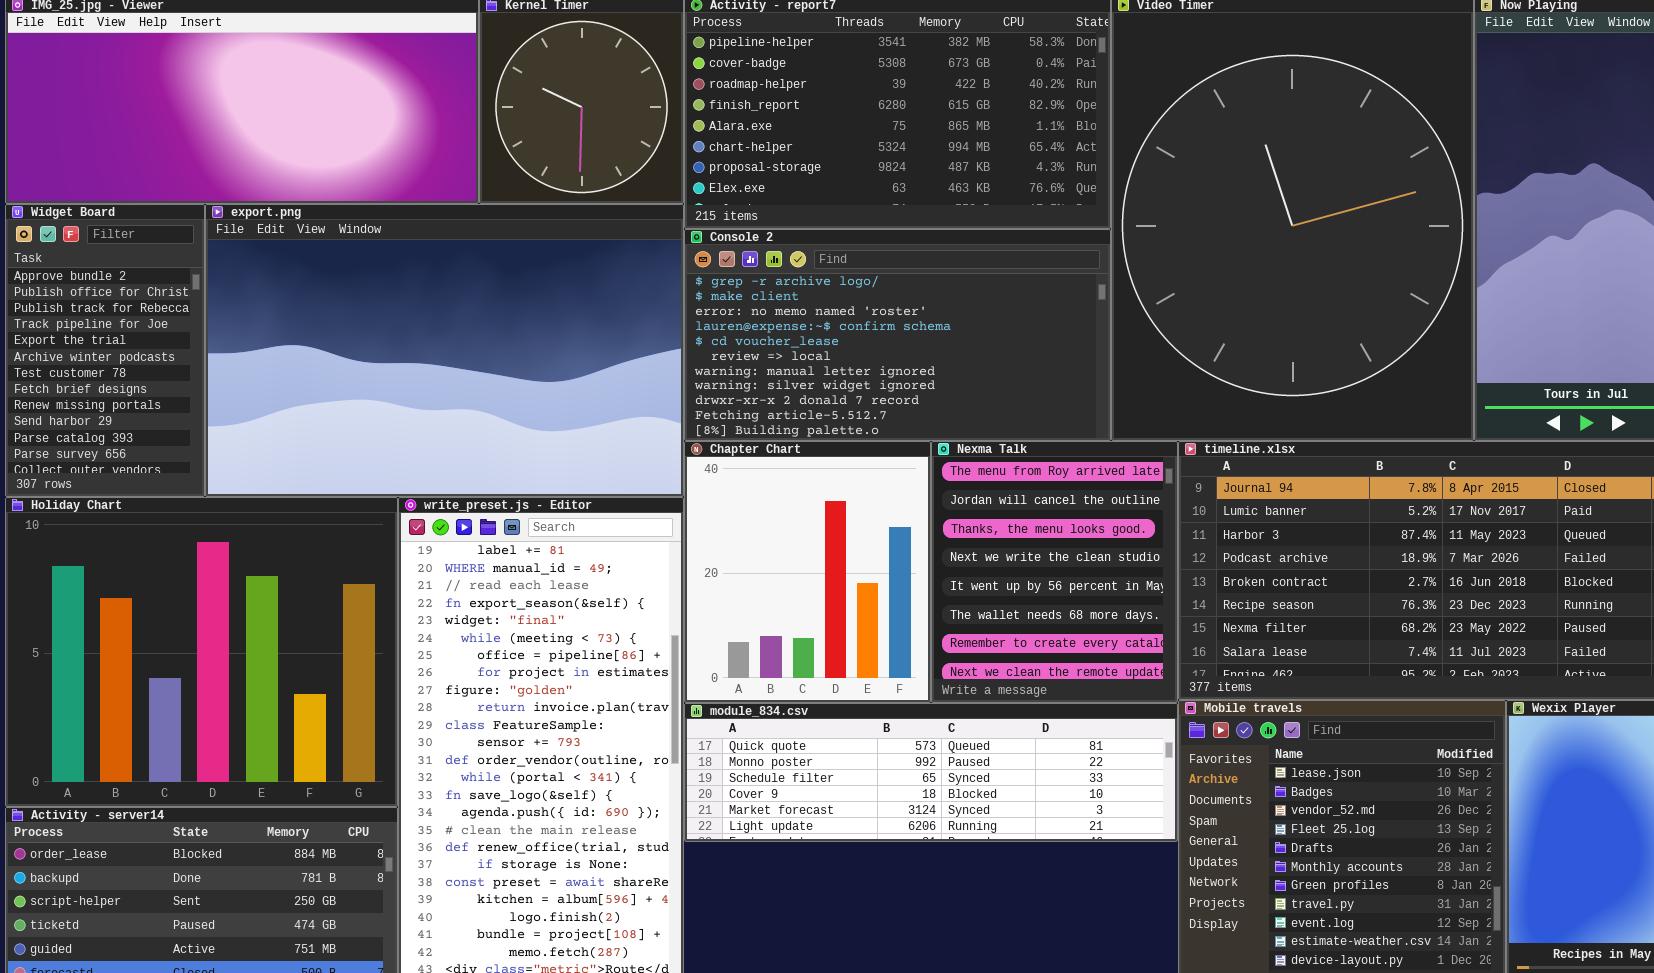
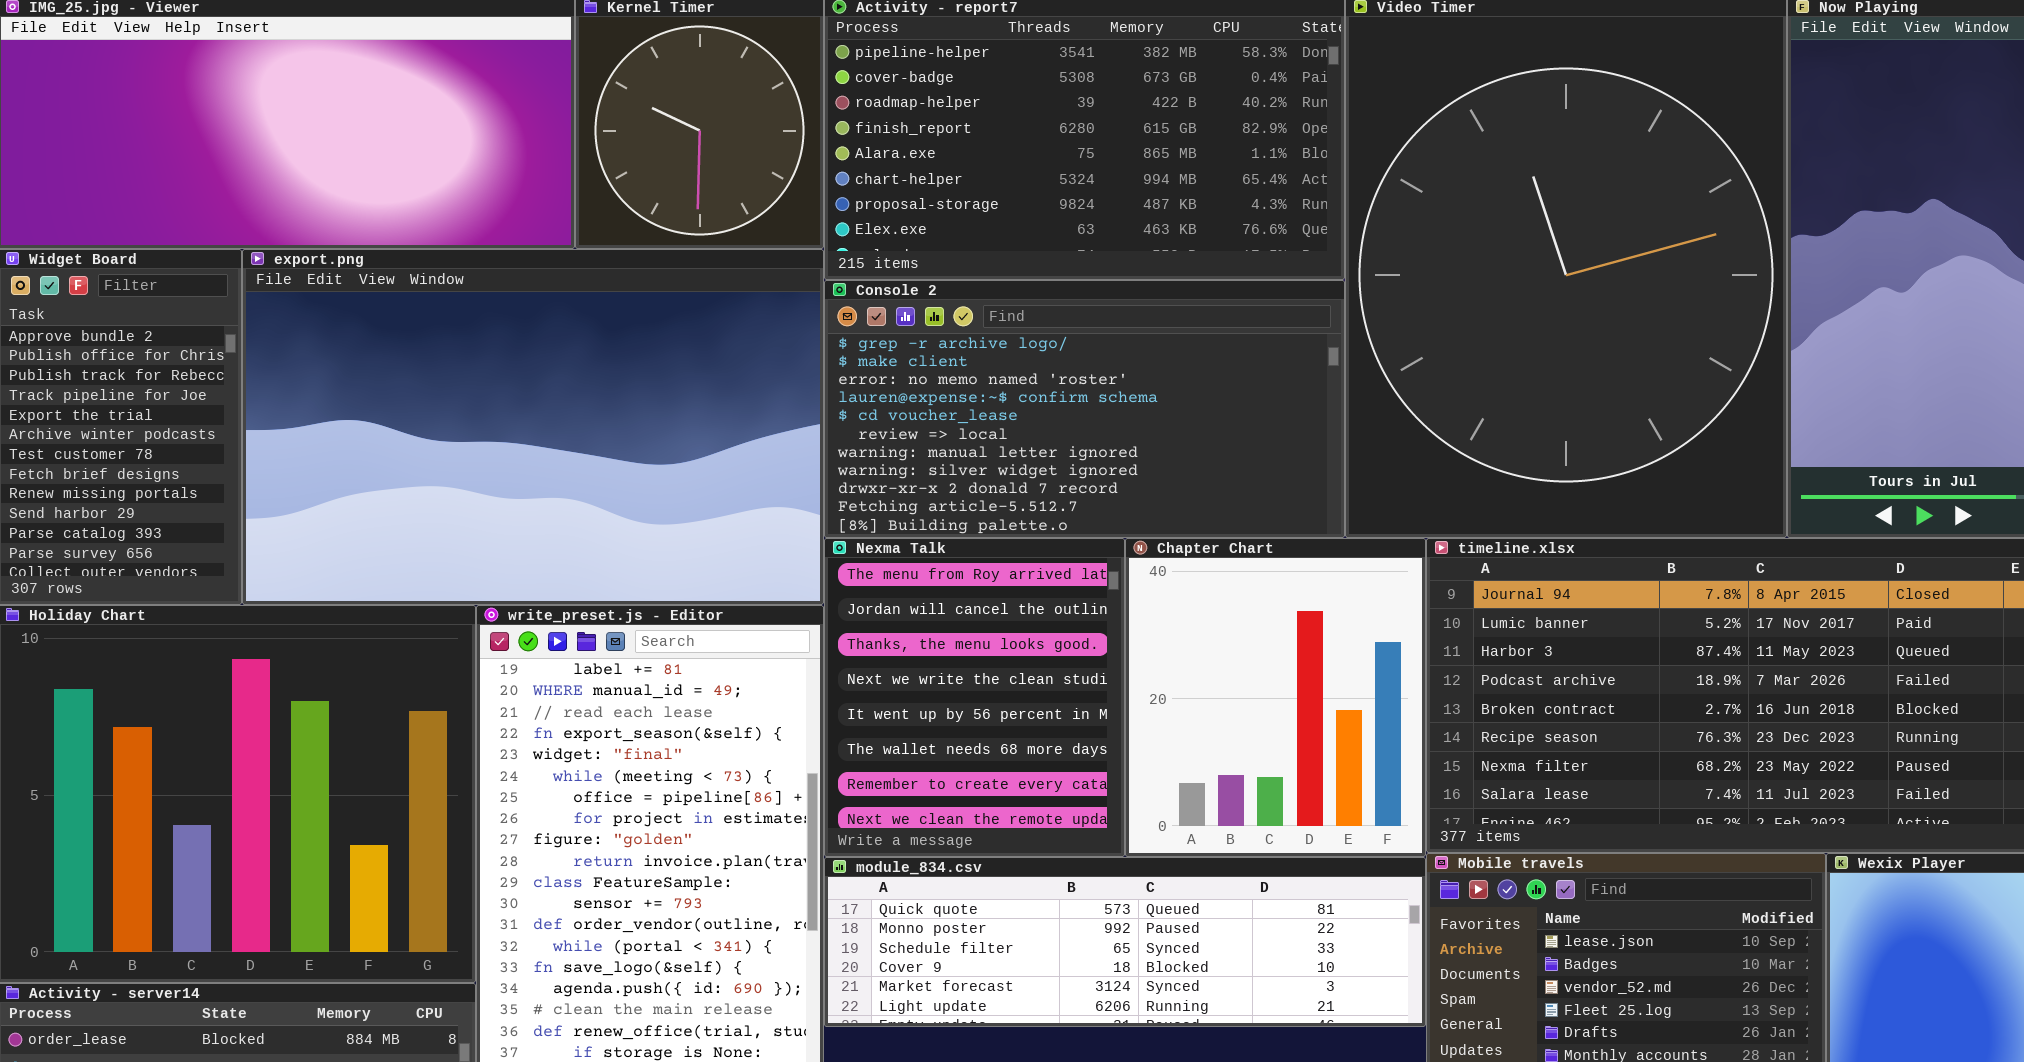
Chapter Chart: [684,441,931,703] -> [1125,538,1426,857], moved
Nexma Talk: [931,441,1178,703] -> [824,538,1125,857], moved

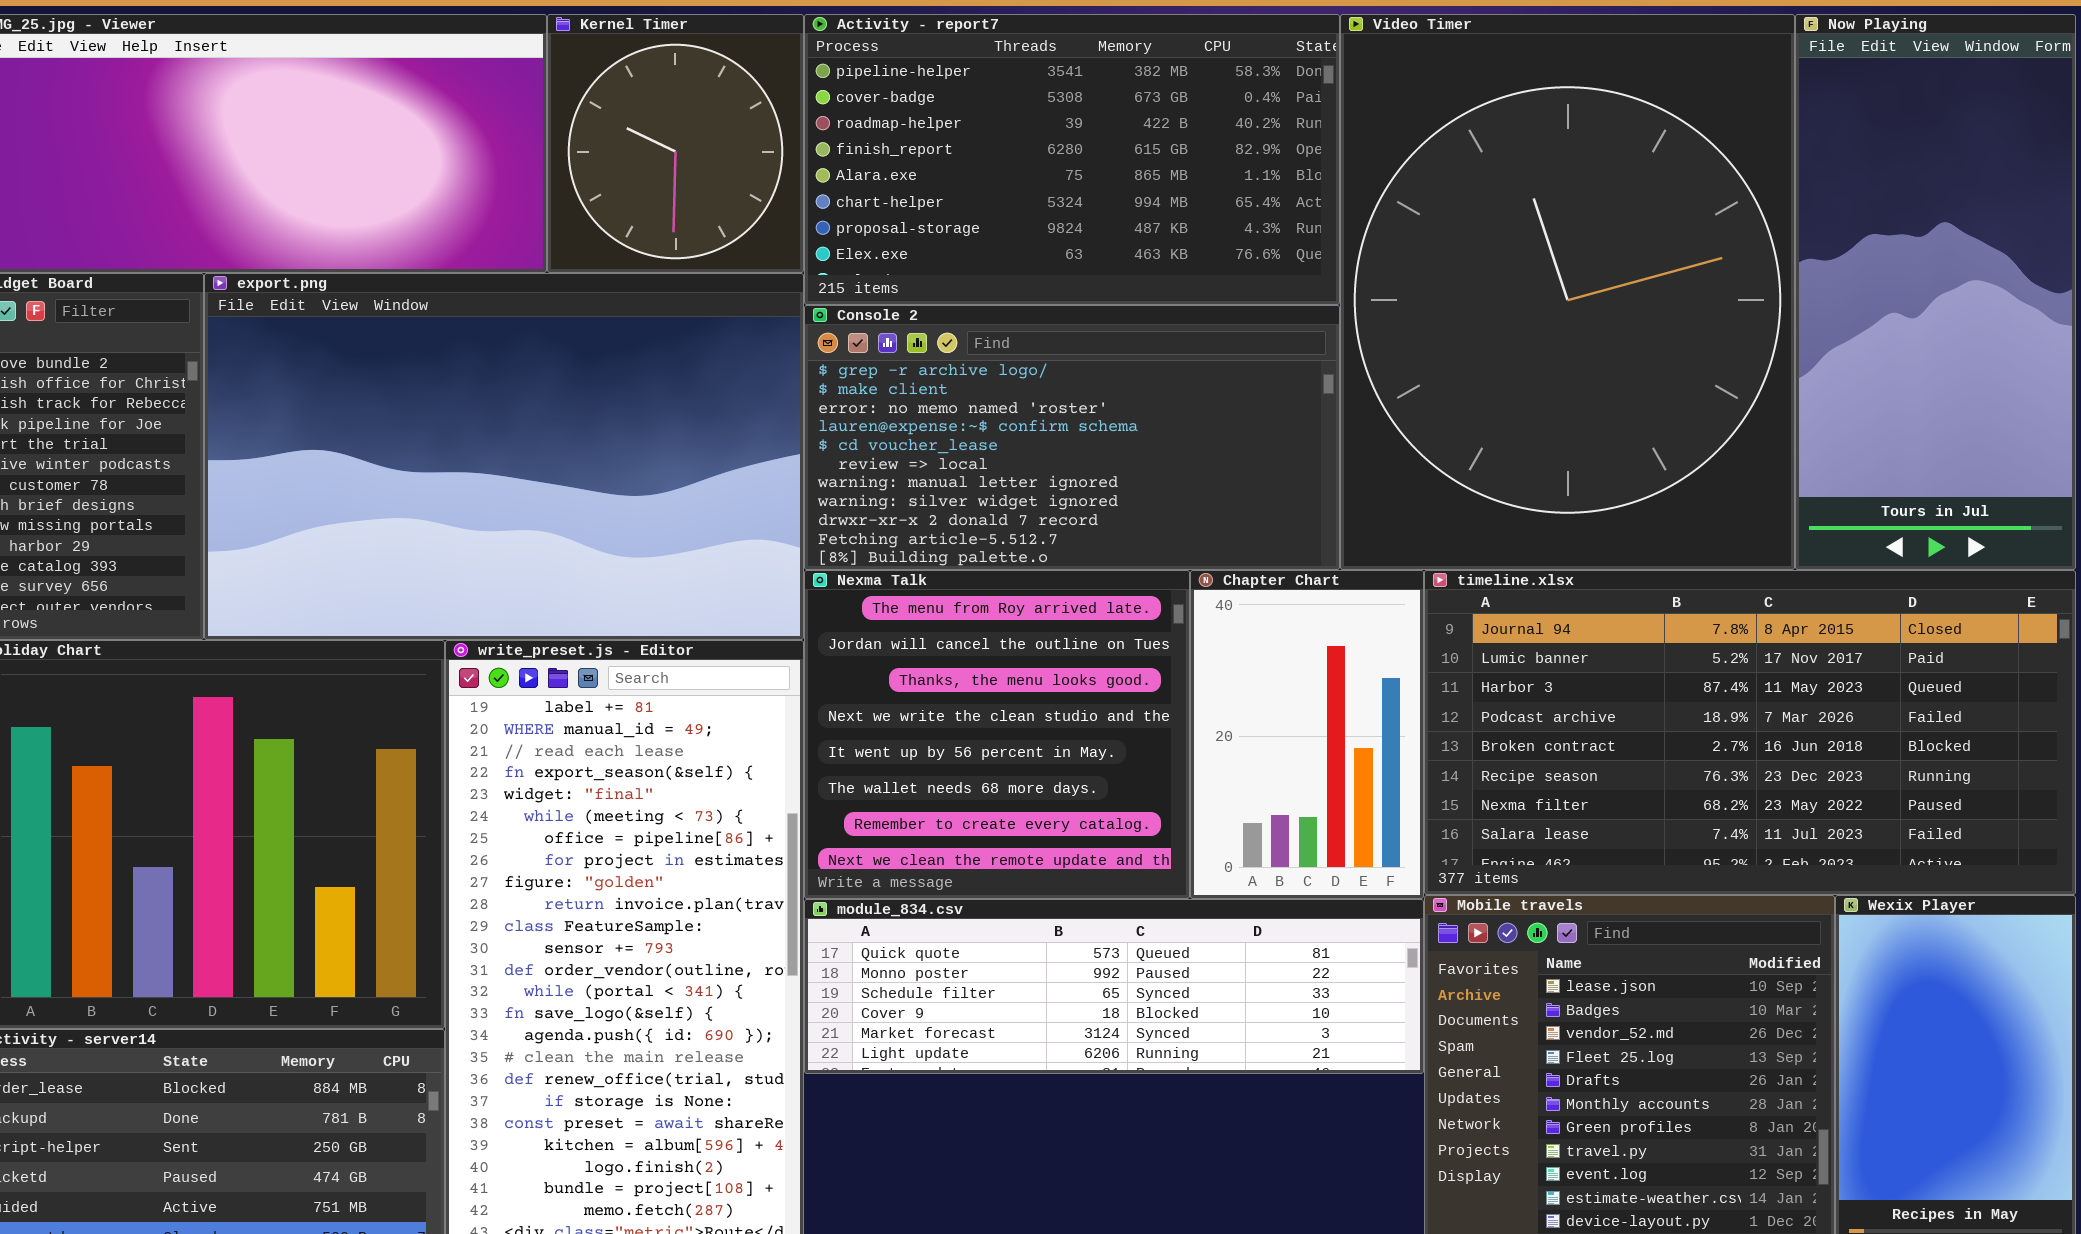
Nexma Talk: [824,538,1125,857] -> [804,570,1190,899], resized
Chapter Chart: [1125,538,1426,857] -> [1190,570,1424,899], resized

